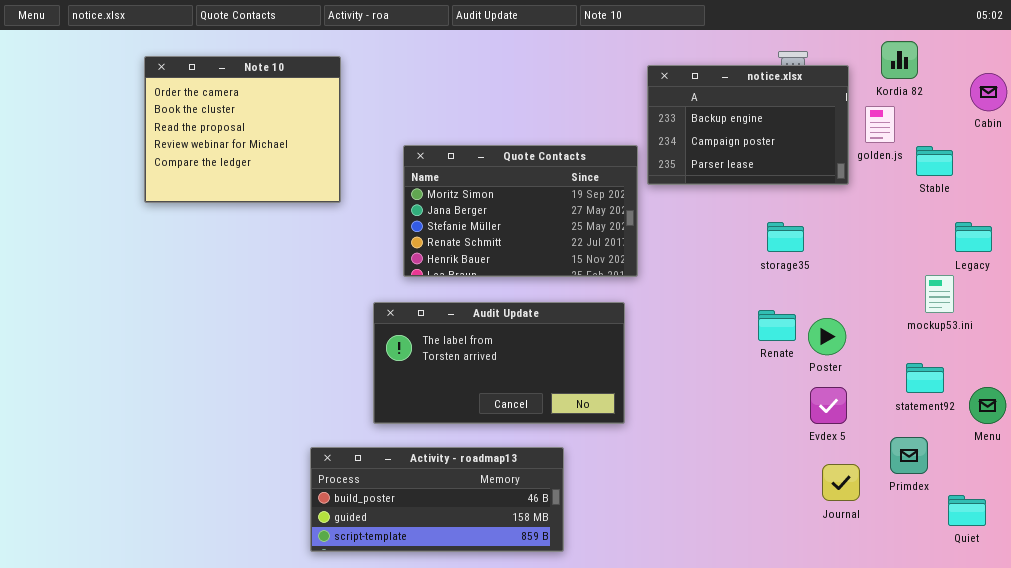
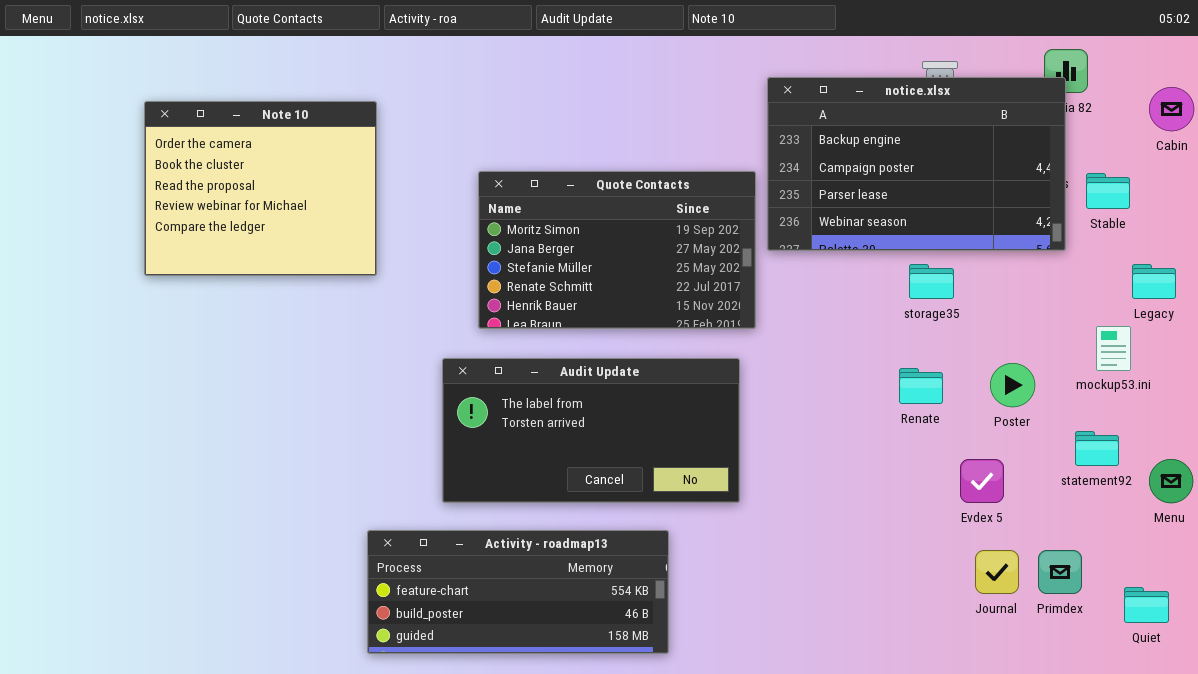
Note 10: [144,56,341,203] -> [144,101,377,276], moved
notice.xlsx: [647,65,849,185] -> [767,77,1066,251], resized
Poster: [808,318,846,355] -> [990,363,1035,407], moved
Primdex: [890,437,928,474] -> [1038,550,1082,594], moved
Activity - roadmap13: [310,447,564,552] -> [367,530,669,654], scrolled up 1 row

